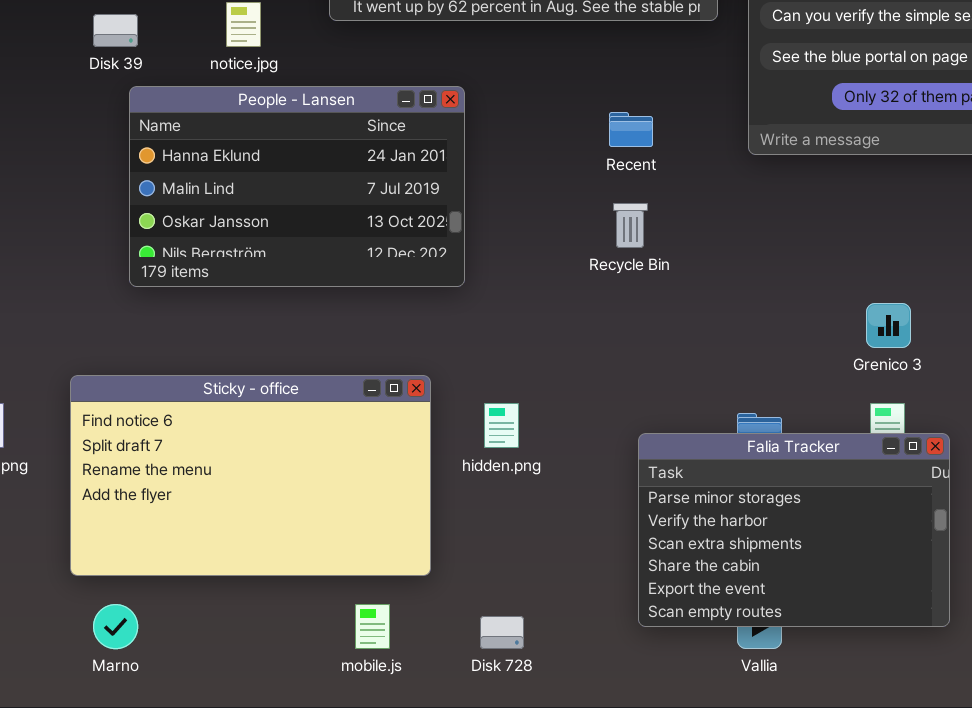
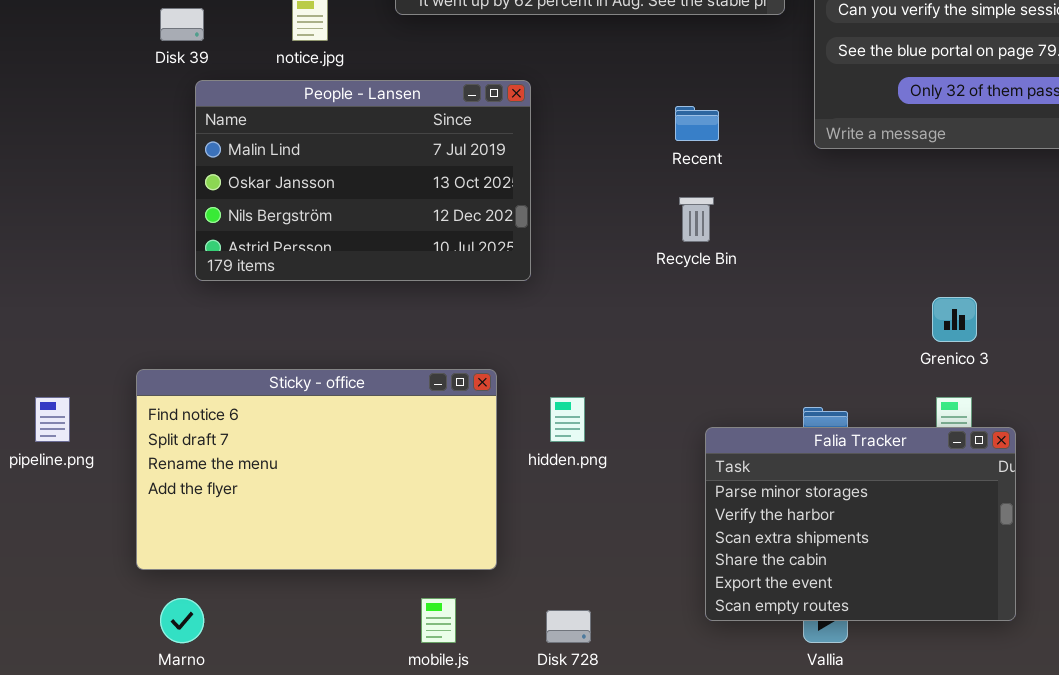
People - Lansen: [129,86,465,287] -> [195,80,531,281], scrolled down 1 row

